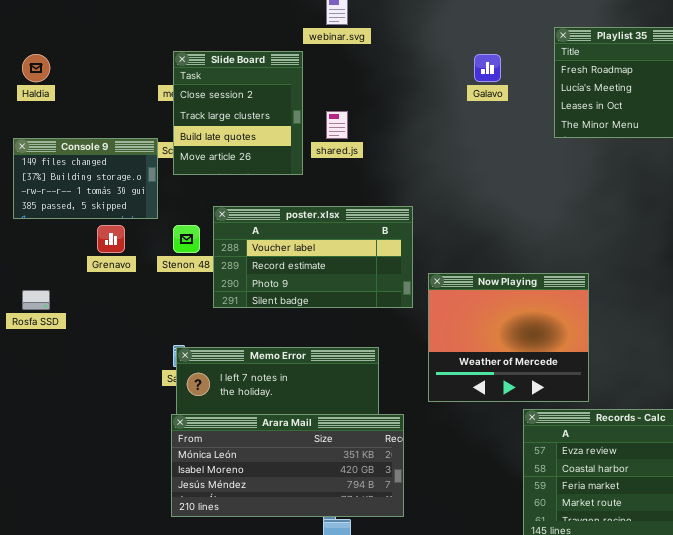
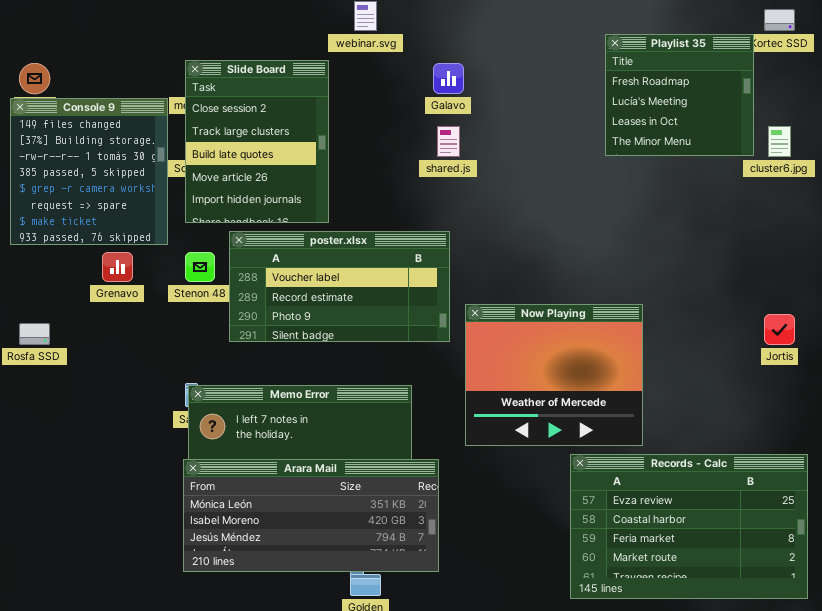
Slide Board: [173,51,303,175] -> [185,60,329,223], resized
Galavo: [474,54,501,82] -> [433,63,464,94], moved
shared.js: [326,111,348,139] -> [437,126,460,157], moved
Console 9: [13,138,158,219] -> [10,98,168,245], resized

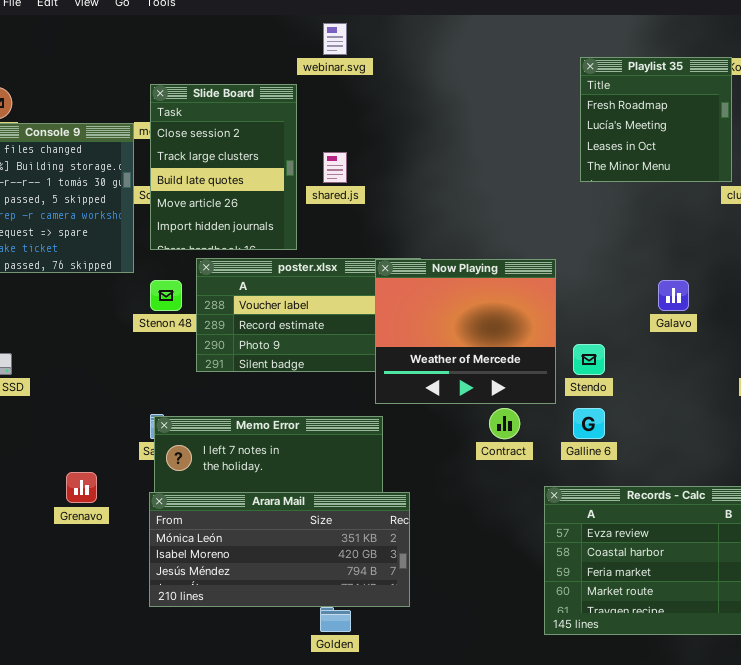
Galavo: [433,63,464,94] -> [658,280,689,311], moved
shared.js: [437,126,460,157] -> [323,152,347,183], moved
Grenavo: [102,252,133,282] -> [66,472,97,503], moved
Now Playing: [465,304,643,446] -> [375,259,556,404], moved

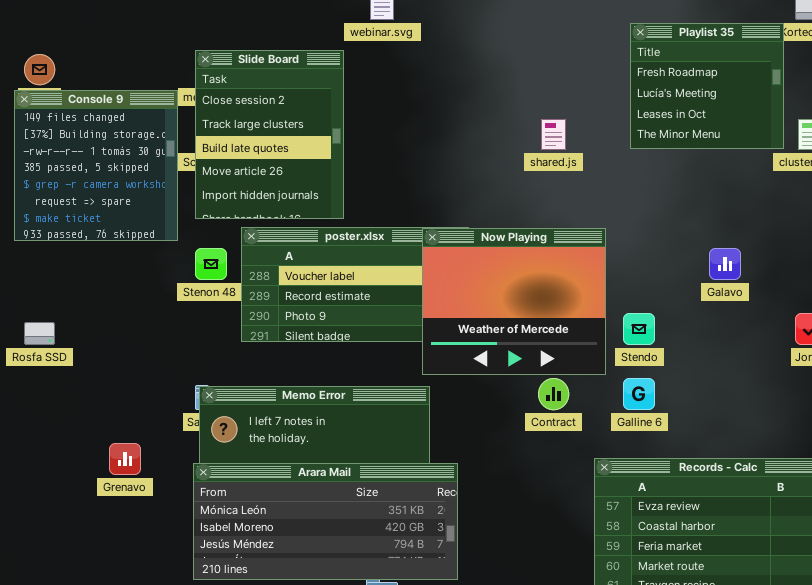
shared.js: [323,152,347,183] -> [541,119,566,150], moved

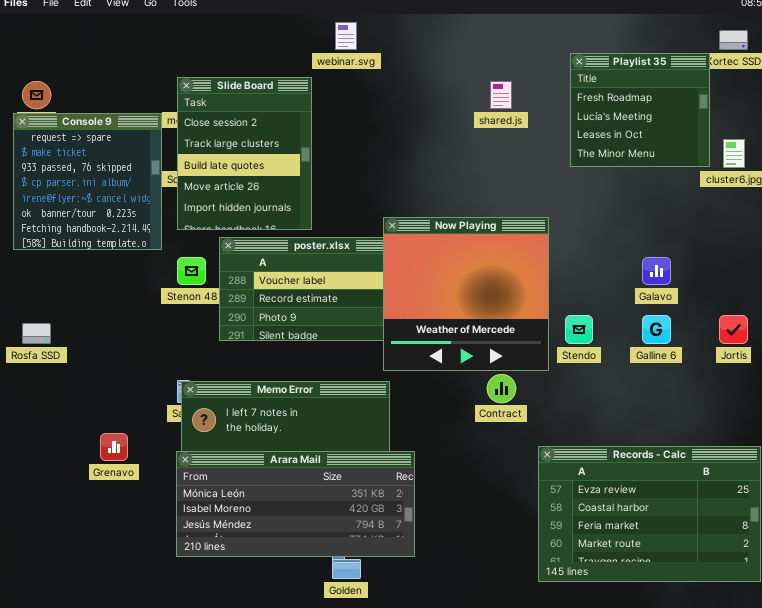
Console 9: [14,90,178,241] -> [13,113,162,250], scrolled down 5 rows
shared.js: [541,119,566,150] -> [490,81,512,109], moved
Now Playing: [422,228,606,375] -> [383,217,549,371], resized
Galline 6: [623,378,655,410] -> [642,315,671,344], moved

